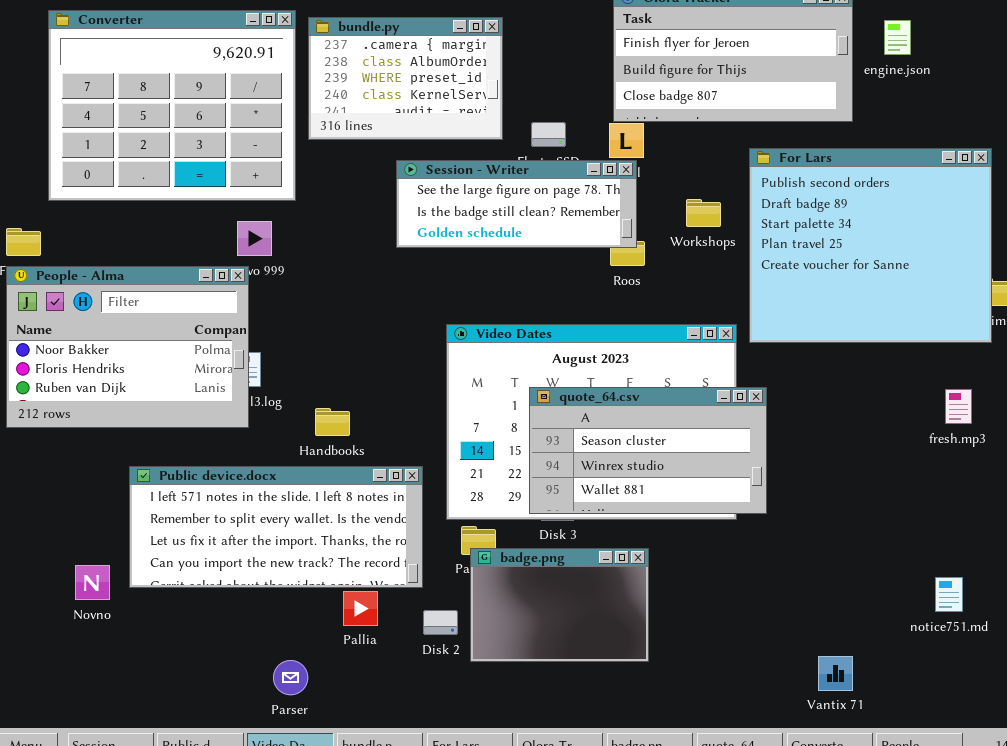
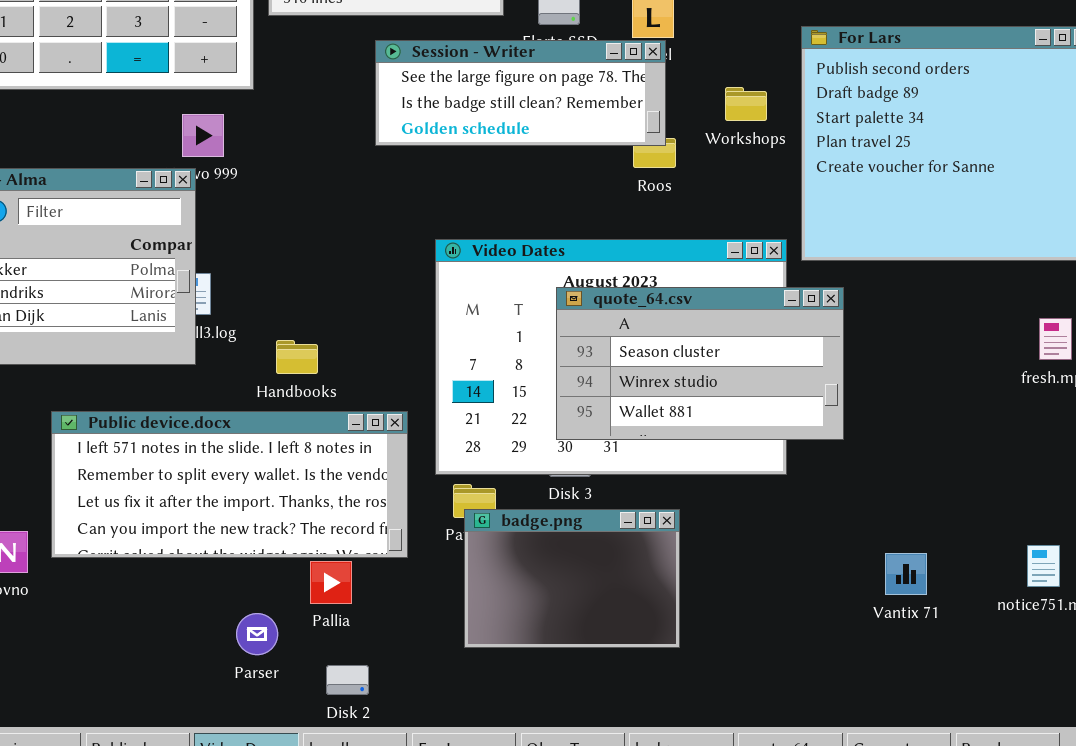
quote_64.csv: [529,387,767,514] -> [556,287,844,440], moved
Disk 2: [423,610,458,635] -> [326,665,369,695], moved
Vantix 71: [818,656,853,691] -> [885,553,927,595], moved
Parser: [273,660,308,695] -> [236,613,278,655], moved

